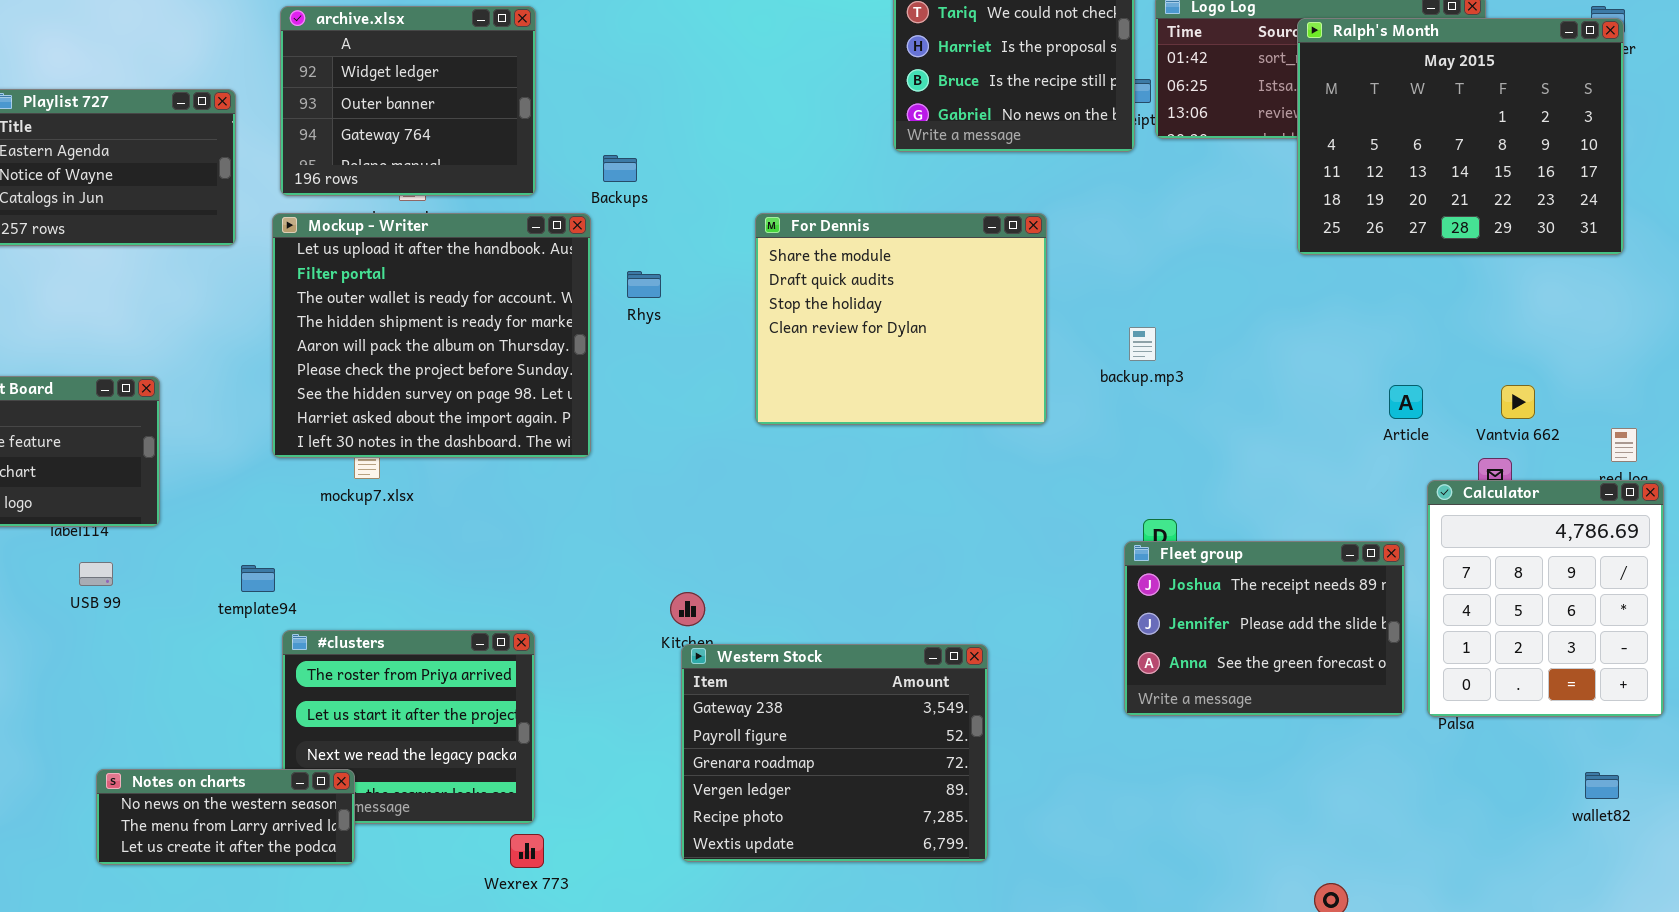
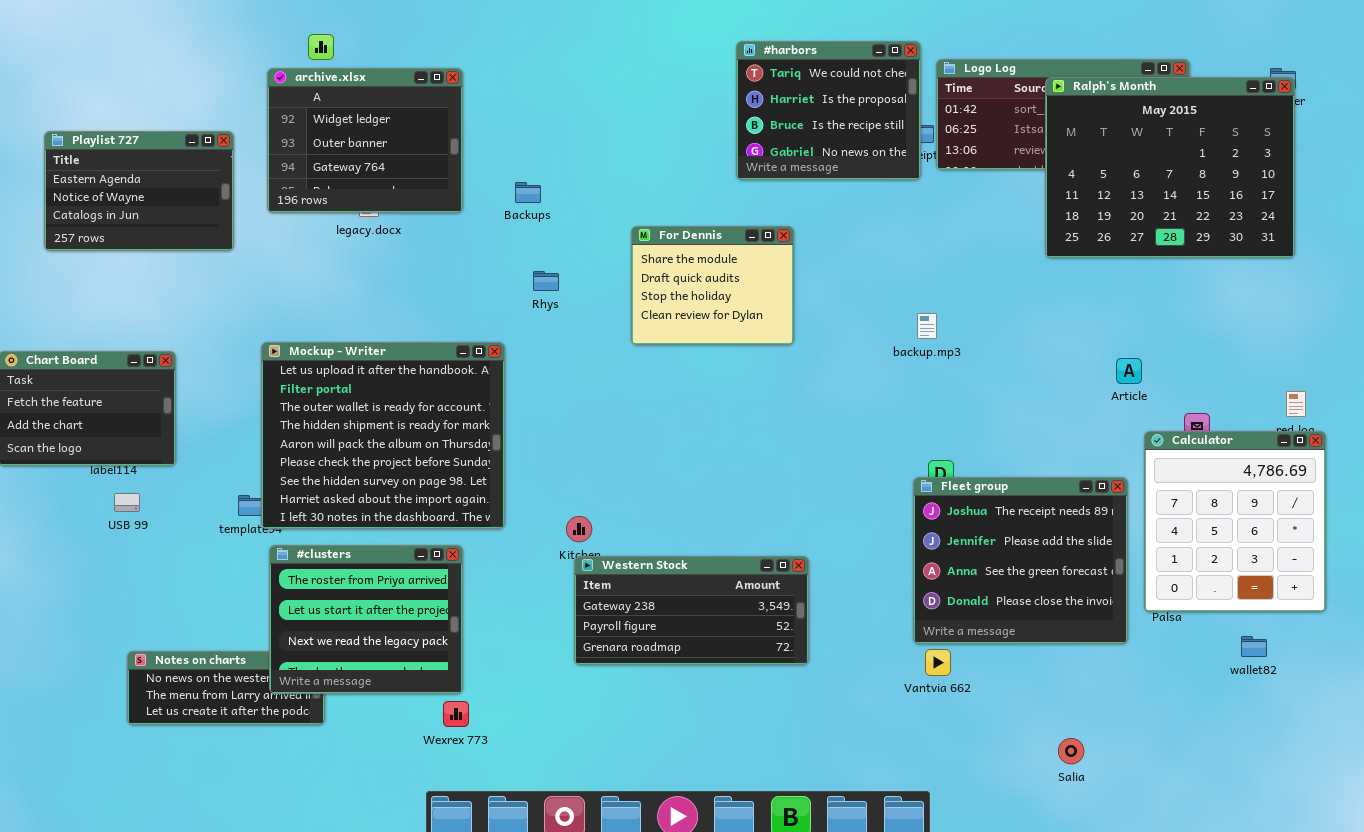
Mockup - Writer: [272,213,591,458] -> [261,342,505,529], moved
For Dennis: [755,213,1047,425] -> [631,226,794,345], resized
Vantvia 662: [1501,385,1535,419] -> [925,649,951,676], moved
Fleet group: [1124,541,1405,716] -> [913,477,1128,644], resized
#clusters: [282,630,535,824] -> [269,545,463,694], raised
Western Stock: [681,644,988,862] -> [574,556,809,665], resized
wallet82: [1585,772,1619,799] -> [1241,636,1267,657], moved

